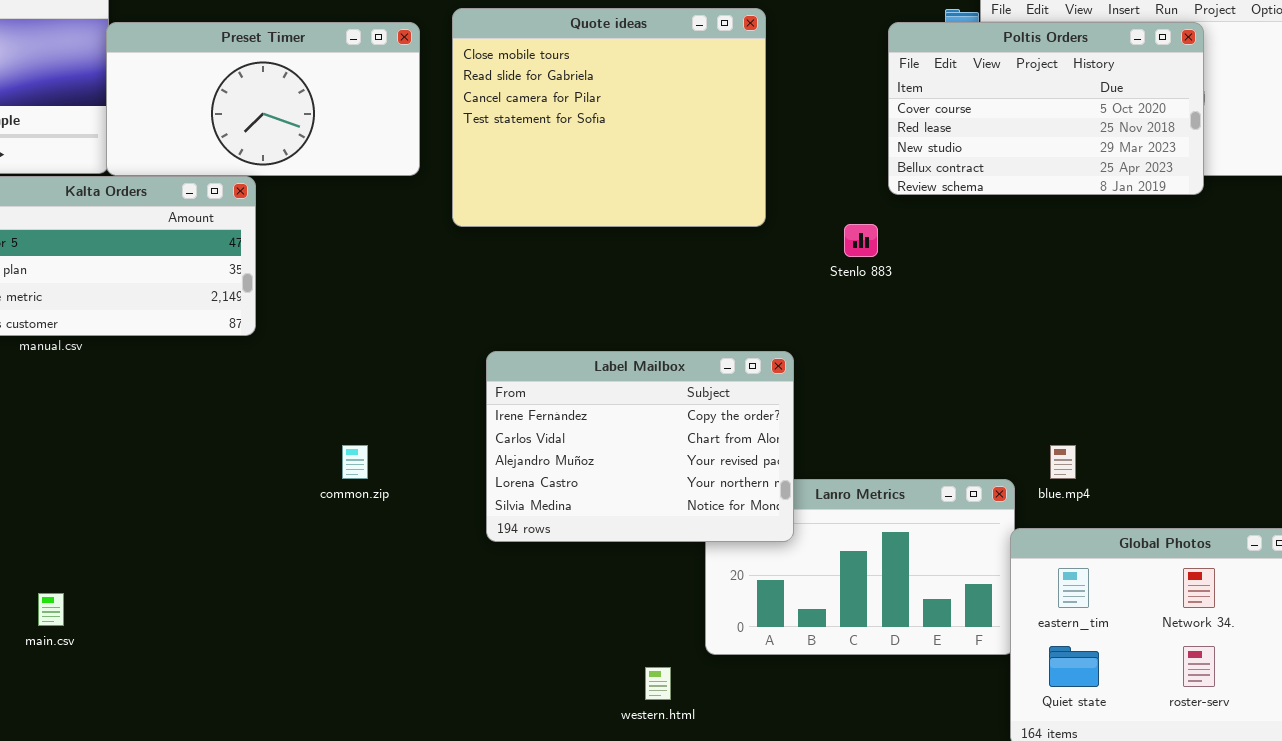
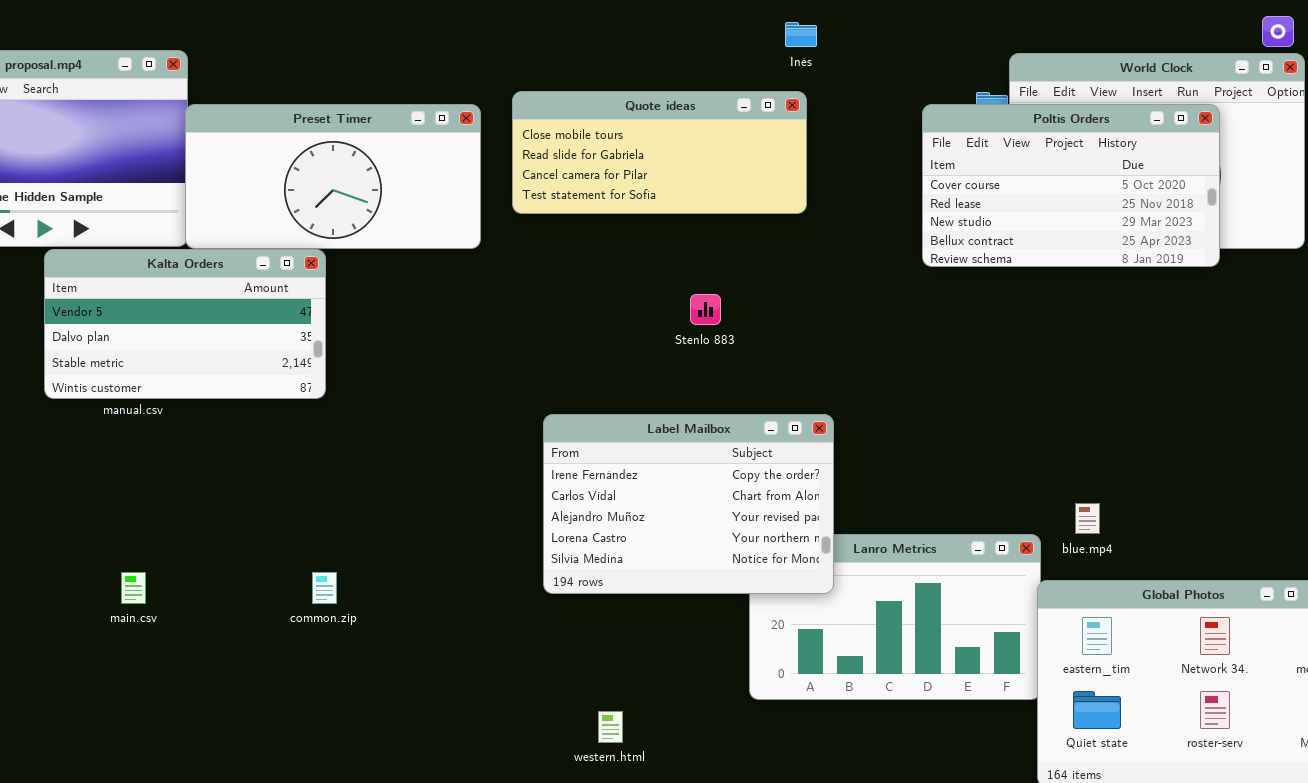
Quote ideas: [452,8,766,227] -> [512,91,807,214], resized
Stenlo 883: [844,224,878,257] -> [690,294,721,325], moved
common.zip: [342,445,368,479] -> [312,572,337,604], moved
main.csv: [38,593,64,626] -> [121,572,146,604], moved
western.html: [645,667,671,700] -> [598,711,623,743], moved

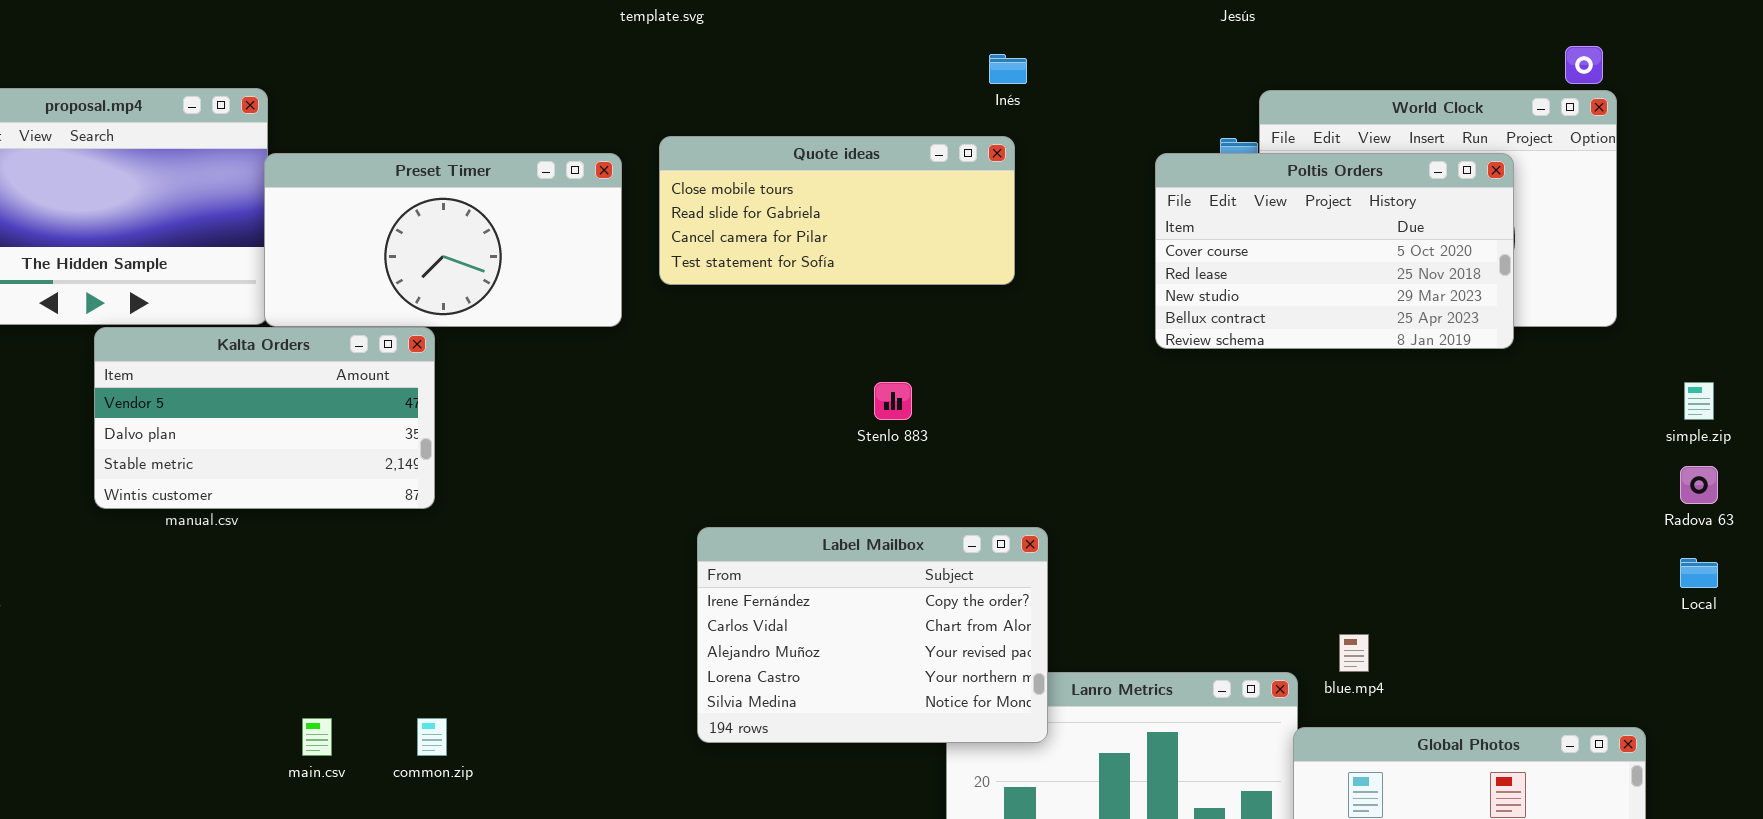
main.csv: [121,572,146,604] -> [302,718,332,756], moved

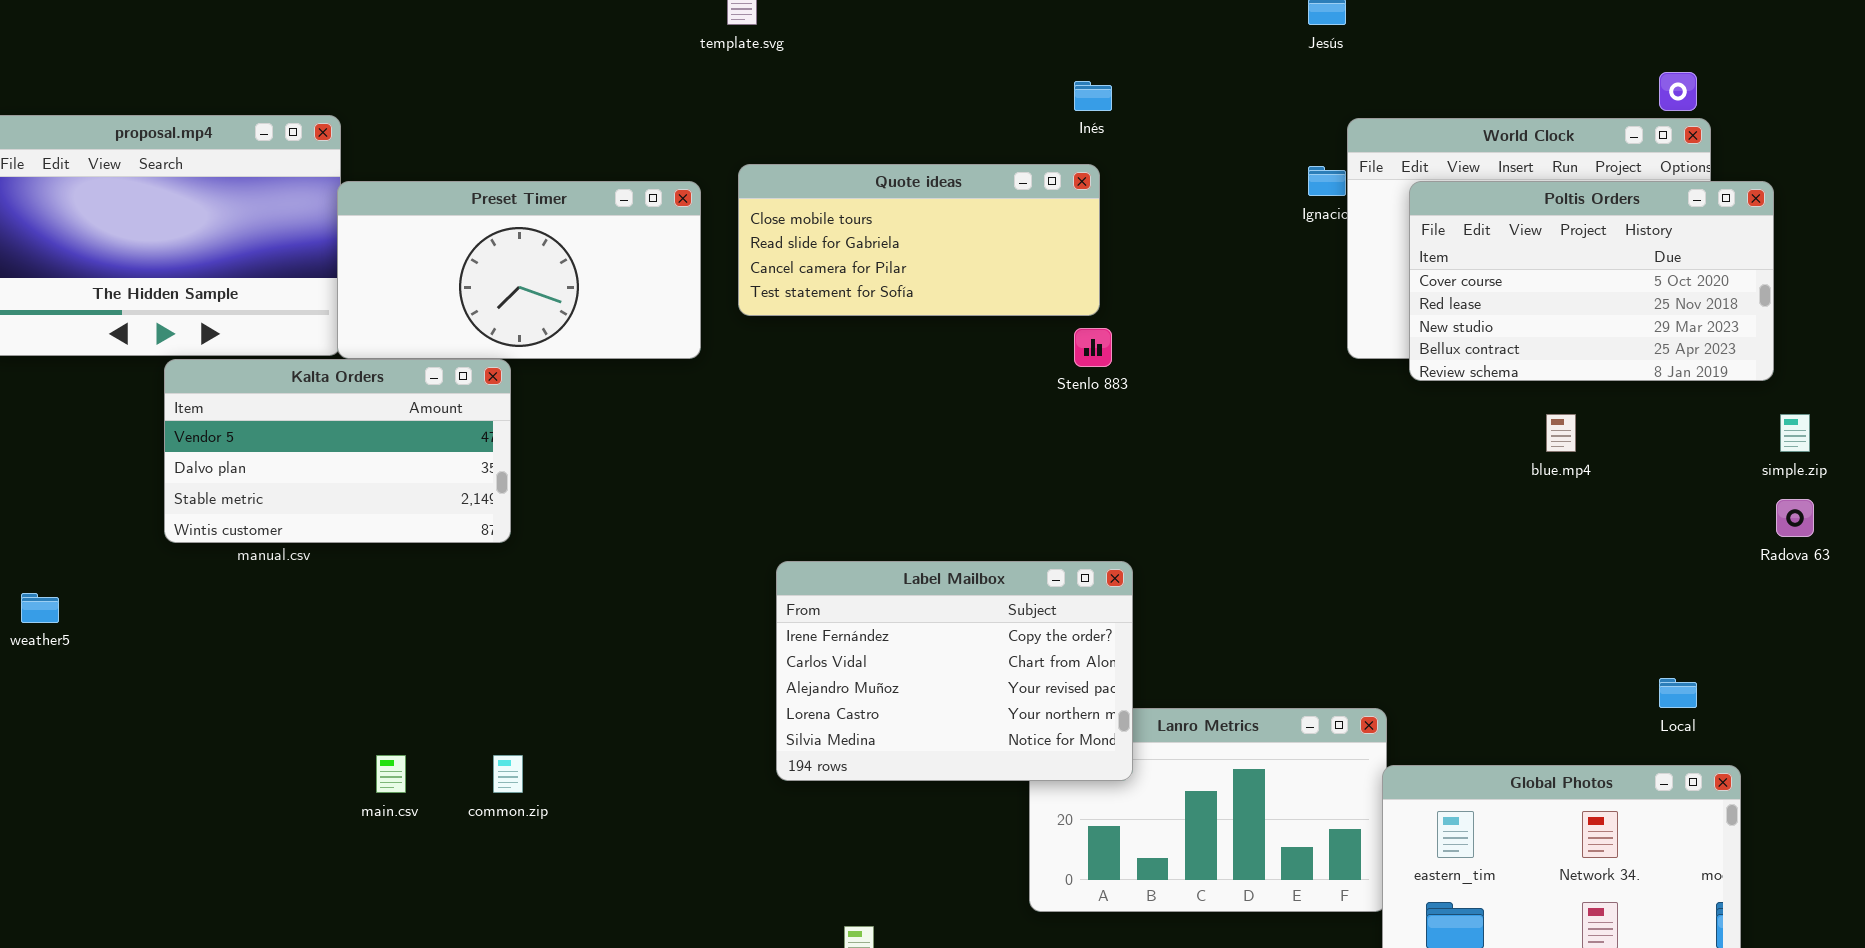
Poltis Orders: [1155,153,1514,349] -> [1409,181,1774,381], moved
Stenlo 883: [874,382,912,420] -> [1074,328,1112,367], moved
Local: [1680,558,1718,588] -> [1659,678,1697,708], moved
blue.mp4: [1339,634,1369,672] -> [1546,414,1576,452], moved

